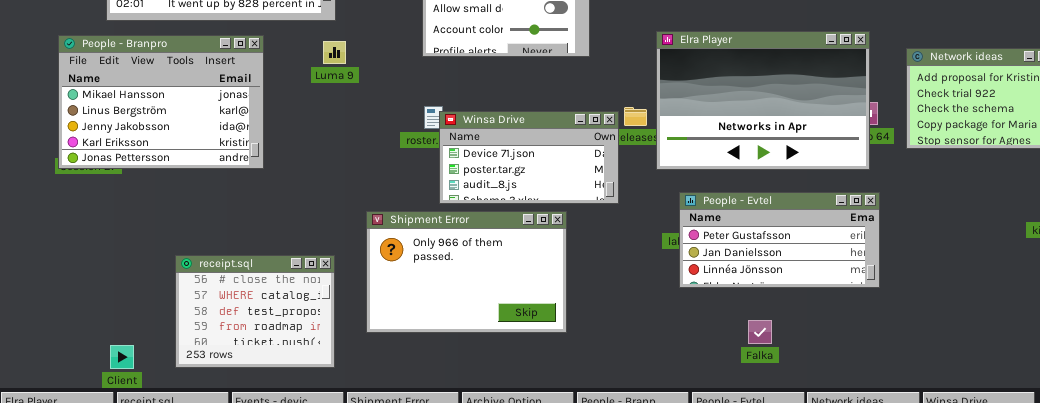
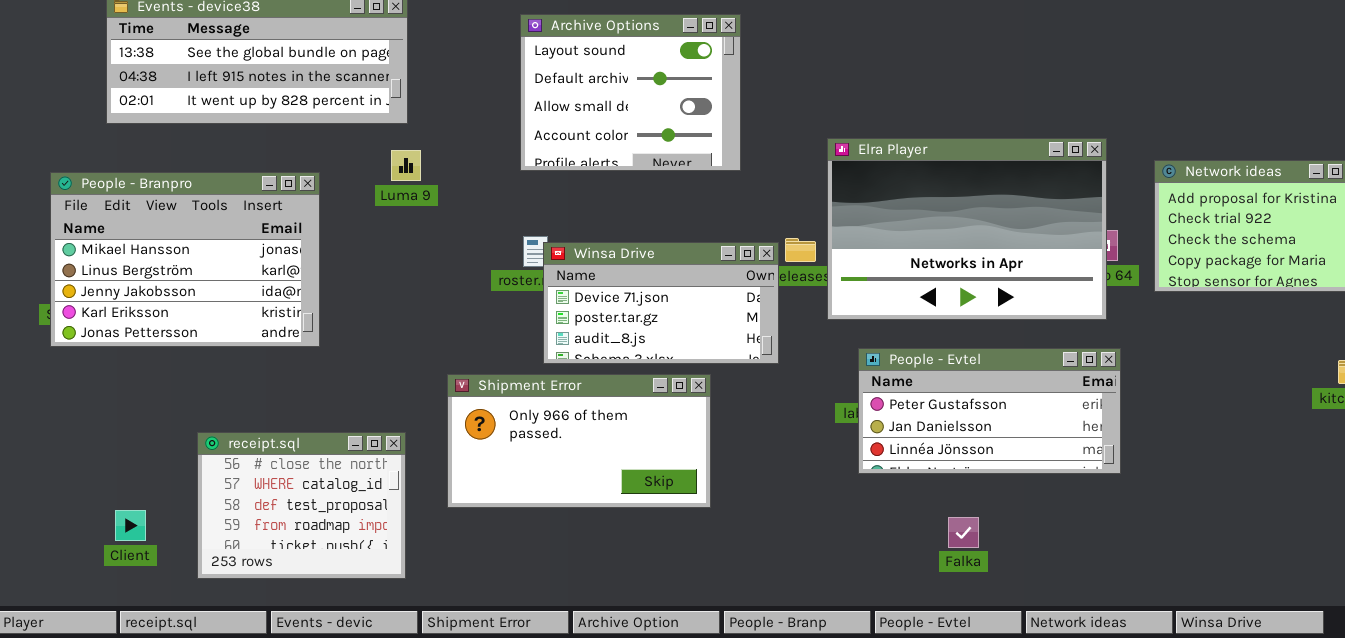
People - Branpro: [58,35,264,169] -> [50,172,320,347], moved
Shipment Error: [366,211,567,333] -> [447,374,711,508], resized
Client: [110,345,134,369] -> [115,510,146,541], moved

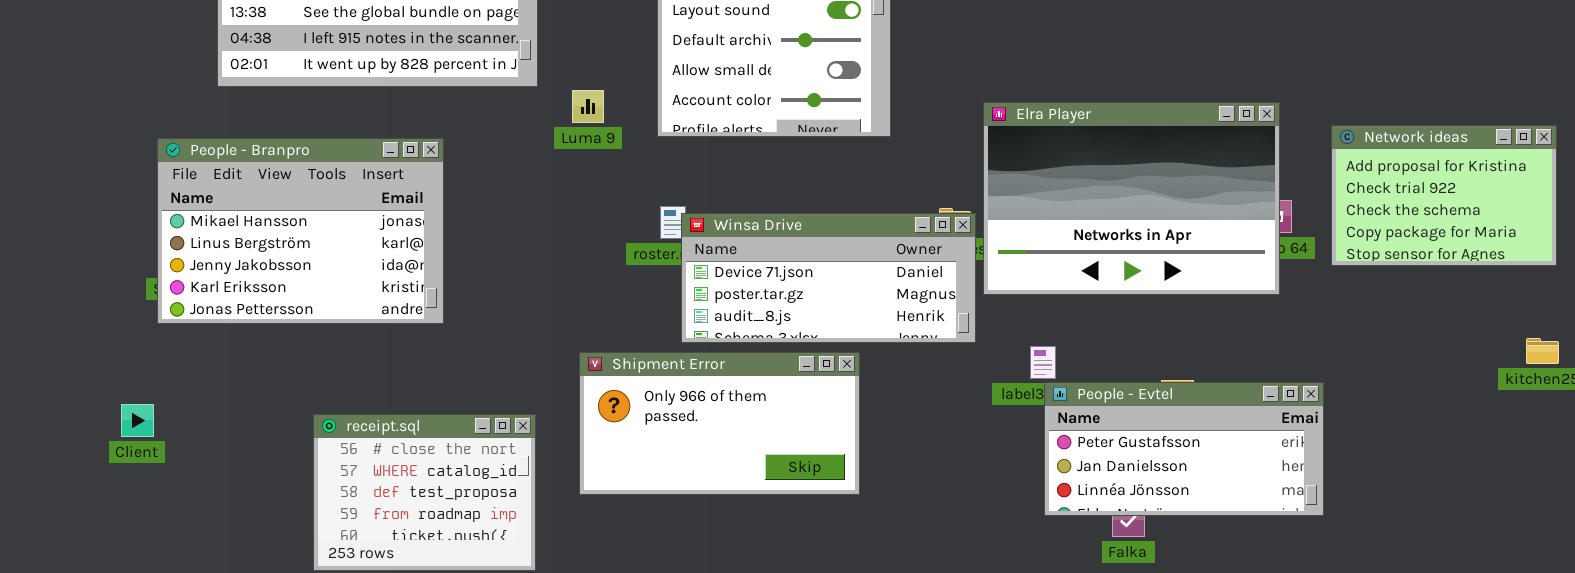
Luma 9: [391,150,421,181] -> [572,90,604,123], moved
Winsa Drive: [543,242,779,364] -> [681,213,976,343], resized
People - Evtel: [858,348,1121,474] -> [1044,382,1324,516], moved
Client: [115,510,146,541] -> [121,404,154,437], moved

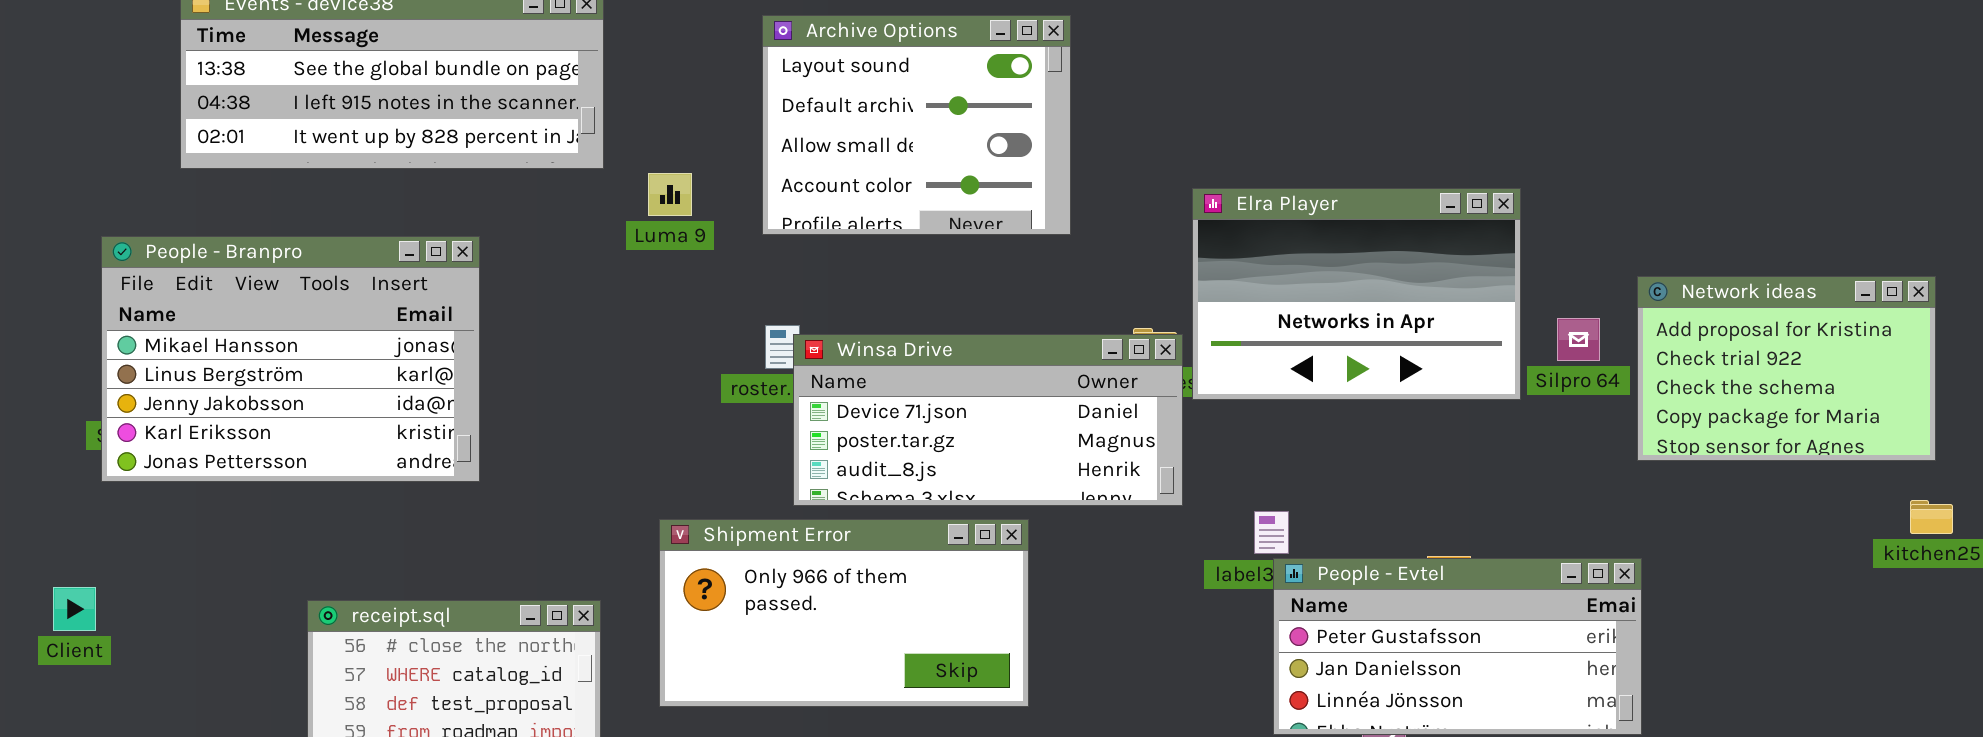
Elra Player: [983,102,1280,295] -> [1192,188,1521,400], resized
Network ideas: [1331,125,1557,266] -> [1637,276,1936,461], moved

